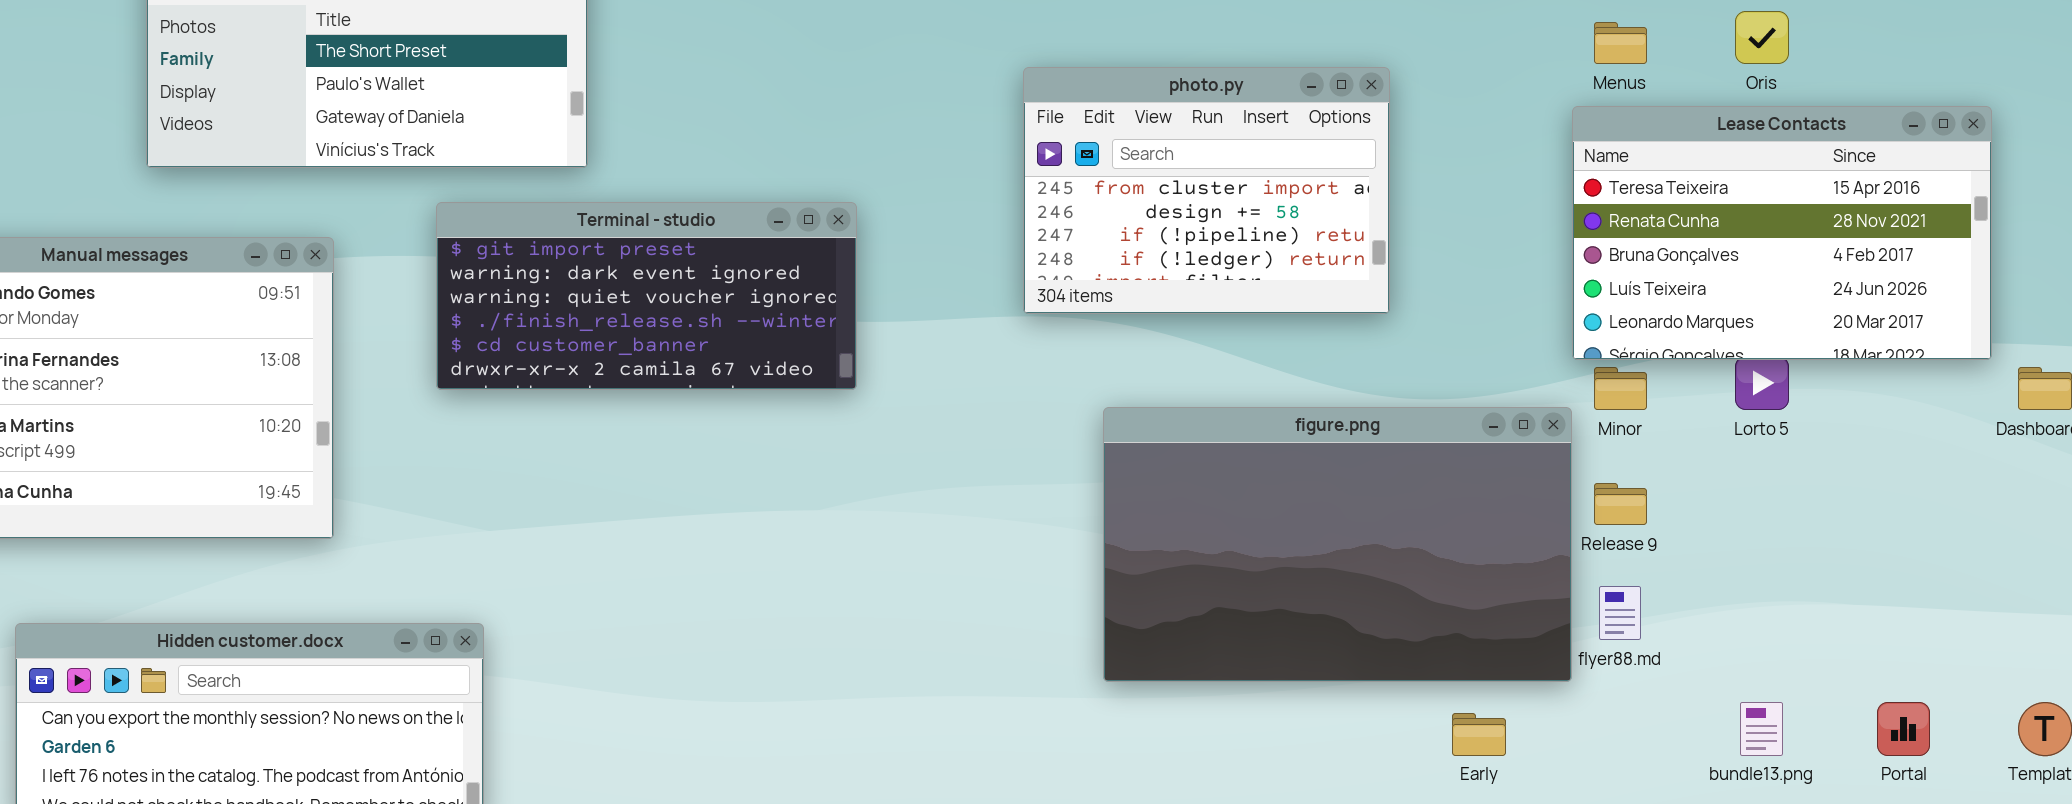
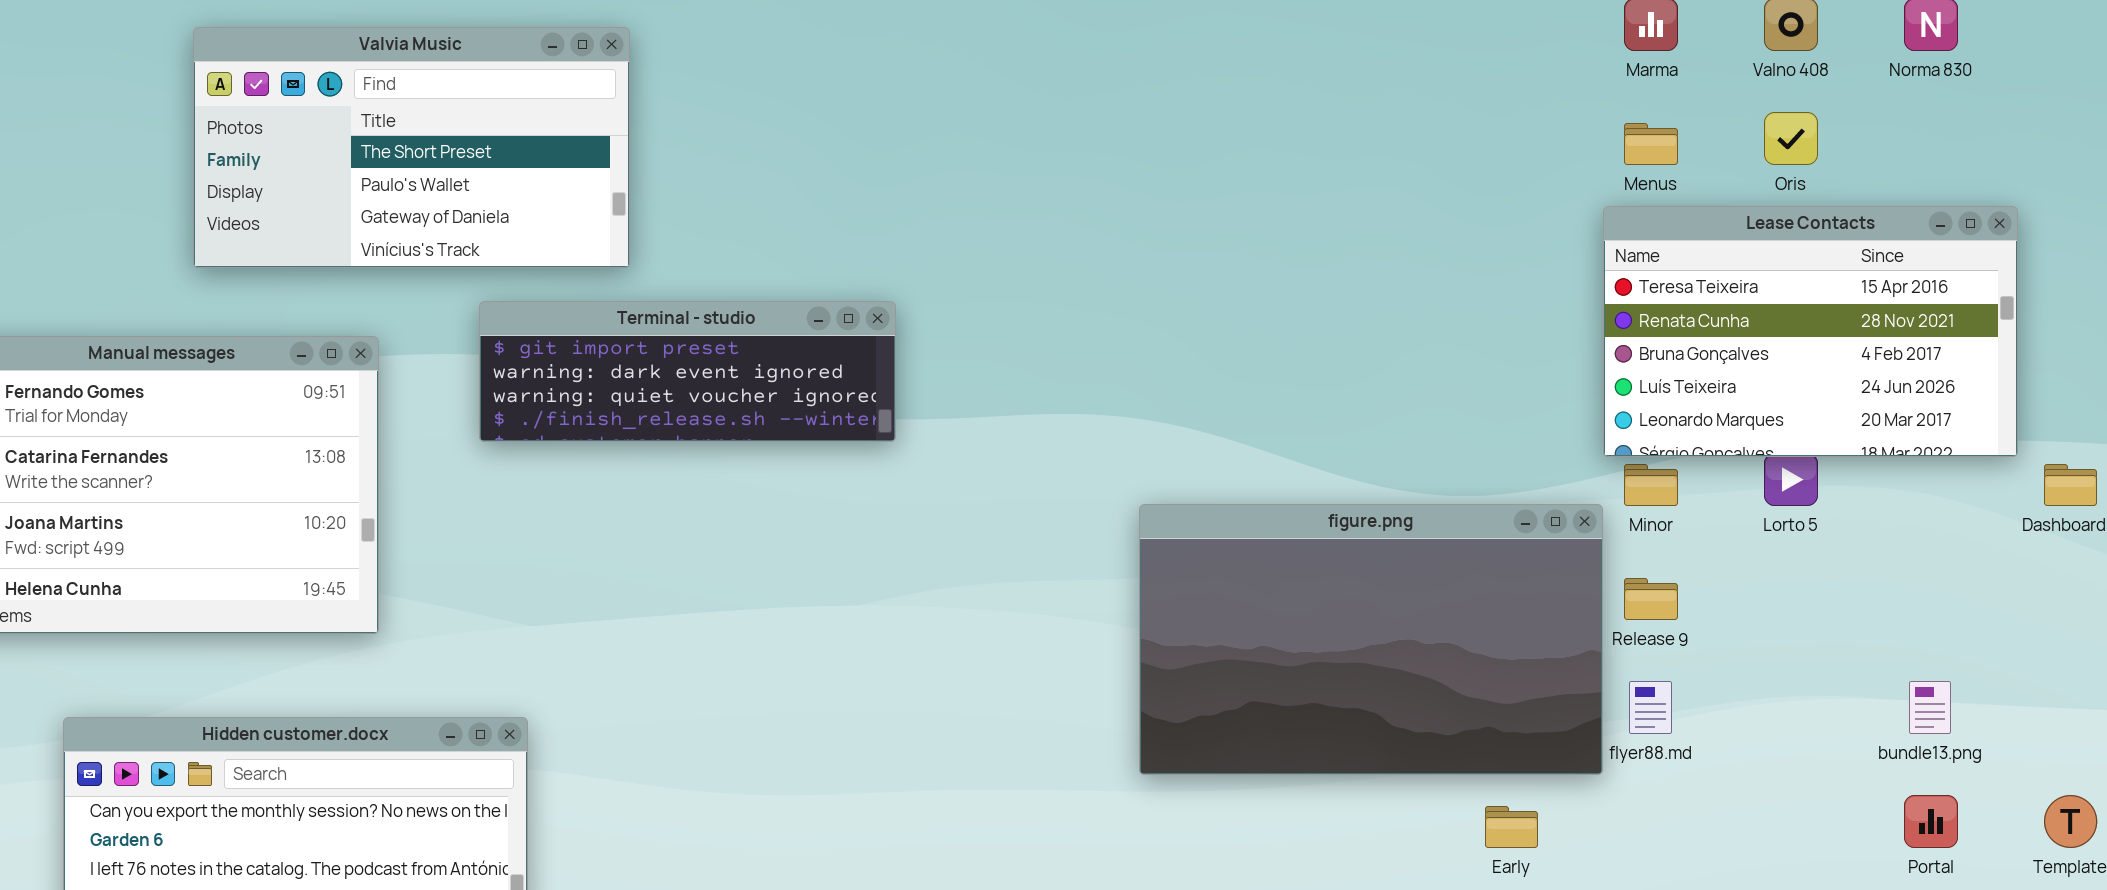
photo.py: [1023,67,1390,314] -> none, closed
Terminal - studio: [436,202,857,390] -> [479,301,896,442], resized
bundle13.png: [1740,702,1783,756] -> [1909,681,1951,734], moved

